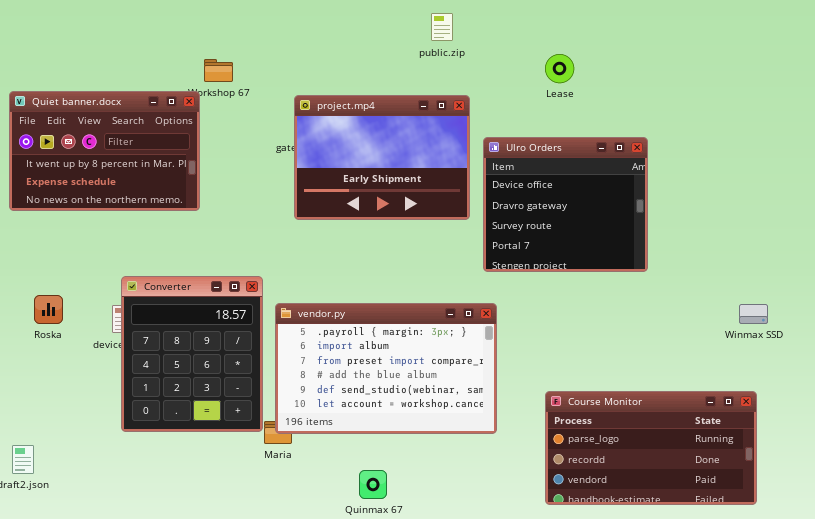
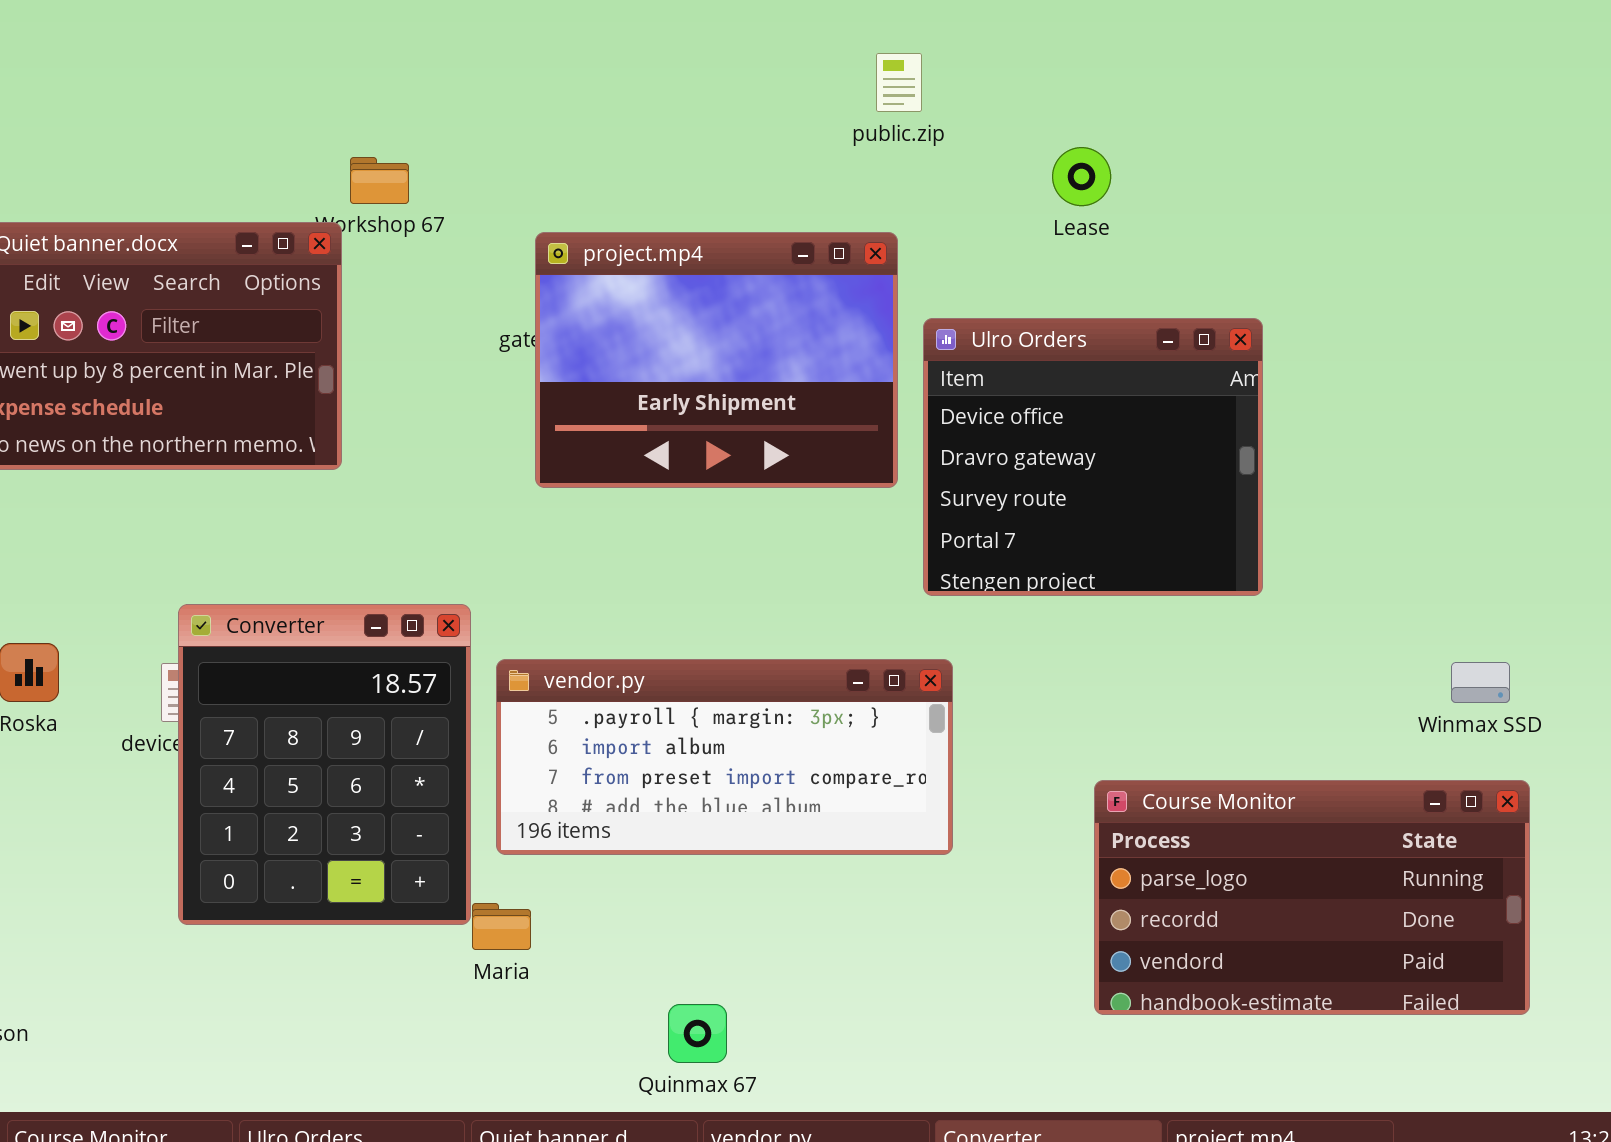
public.zip: [431,13,453,41] -> [876,53,922,112], moved
vendor.py: [275,303,497,434] -> [496,659,953,855], resized
Course Monitor: [545,391,757,505] -> [1094,780,1530,1015], moved

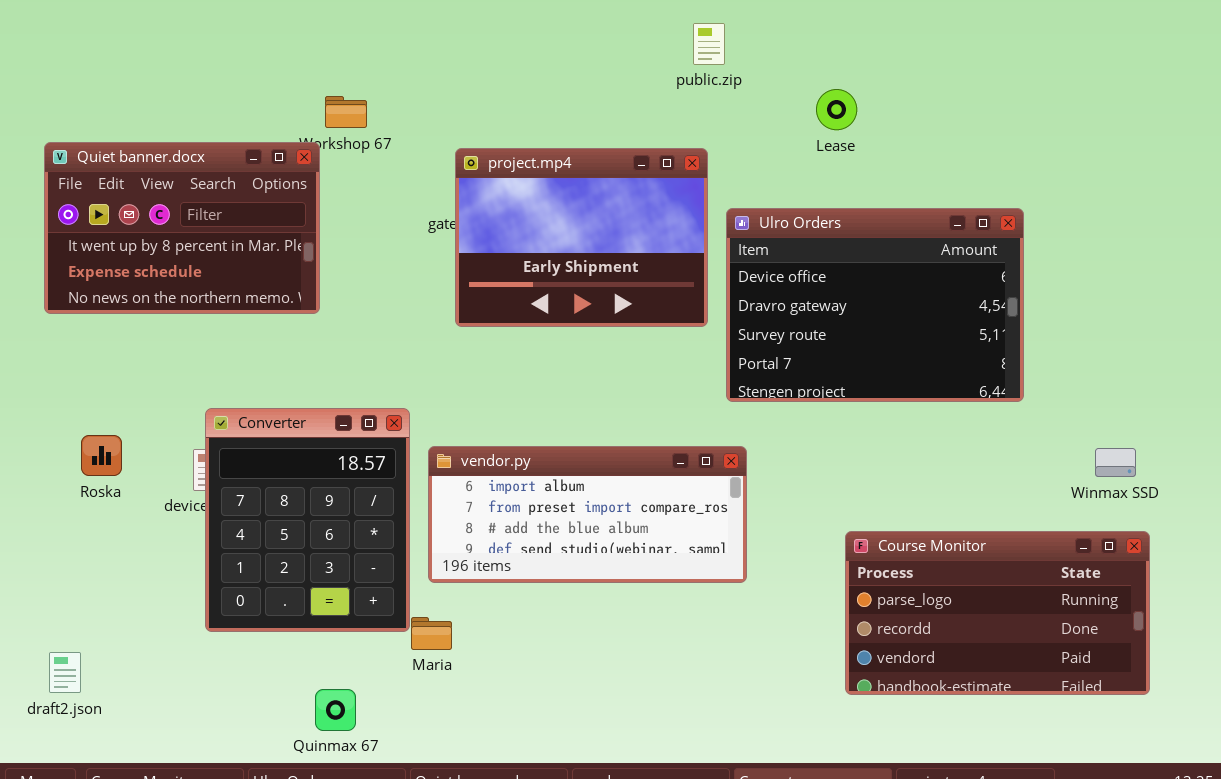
Ulro Orders: [923,318,1263,596] -> [726,208,1024,402], resized
vendor.py: [496,659,953,855] -> [428,446,747,583], scrolled down 1 row
Quinmax 67: [668,1004,727,1063] -> [315,689,356,731], moved

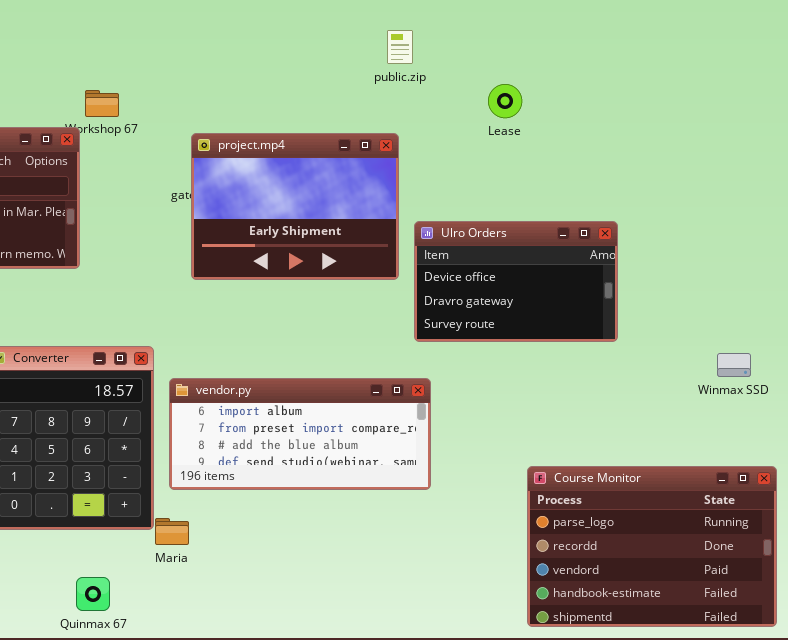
Ulro Orders: [726,208,1024,402] -> [414,221,618,342], resized
Winmax SSD: [1095,448,1136,477] -> [717,353,751,377], moved
Course Monitor: [845,531,1150,695] -> [527,466,777,627], moved, resized

